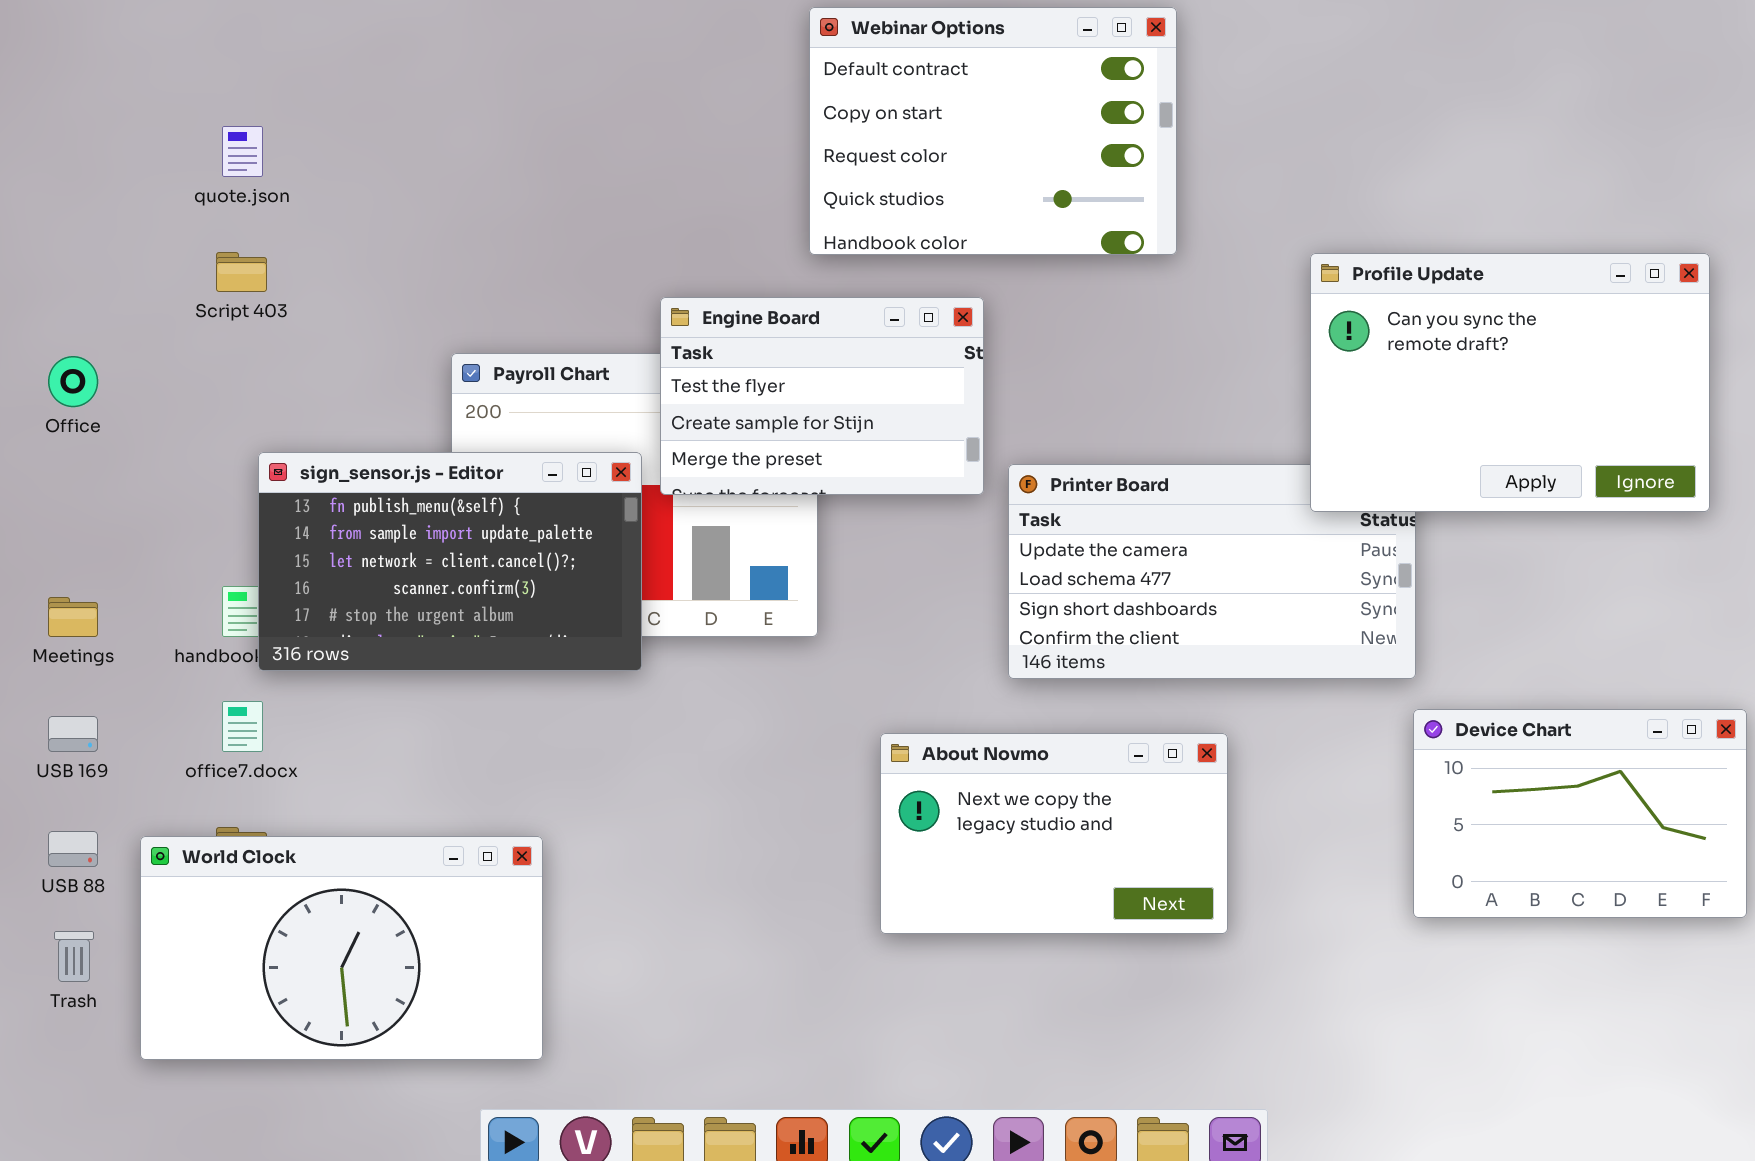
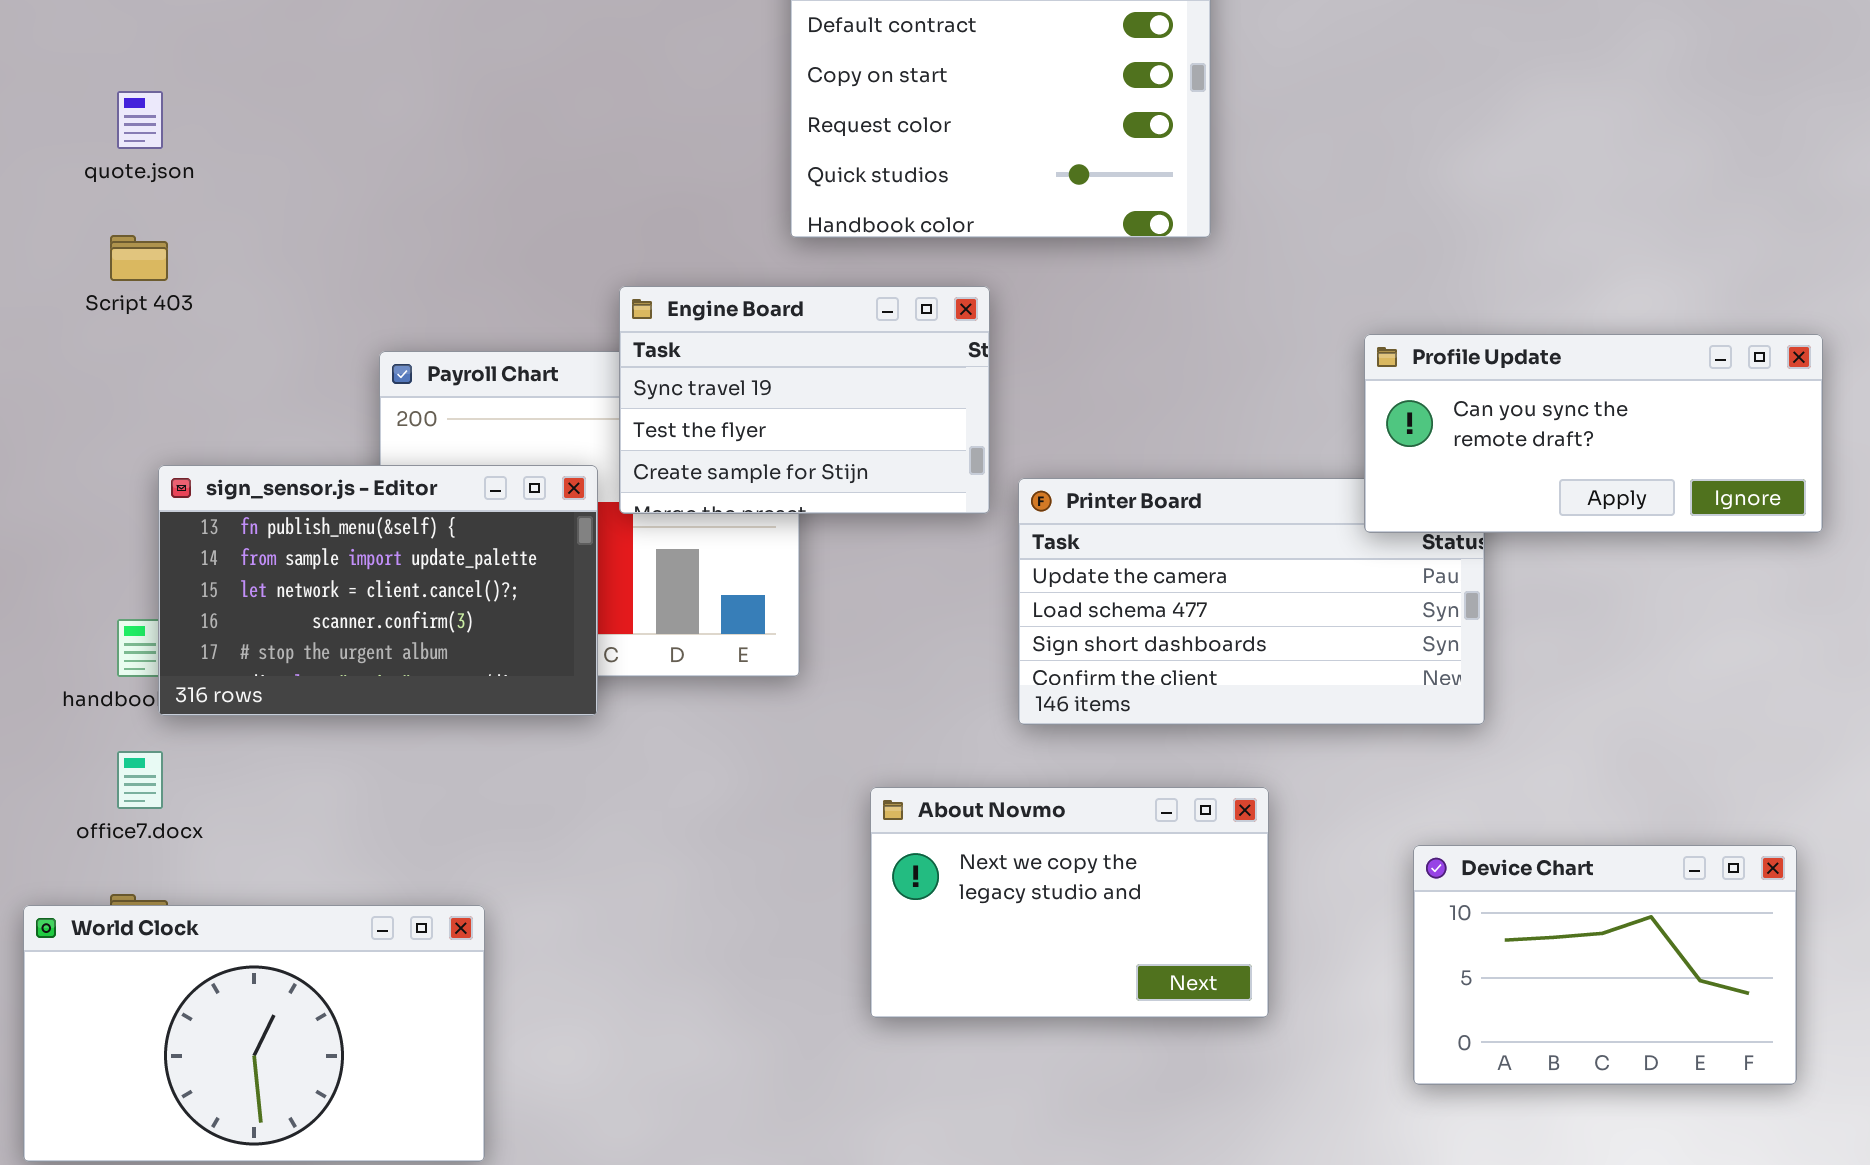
Profile Update: [1310,253,1710,512] -> [1364,334,1823,533], resized
Engine Board: [660,297,984,495] -> [619,286,990,514], scrolled up 1 row
Device Chart: [1413,709,1747,918] -> [1413,845,1797,1085], moved

